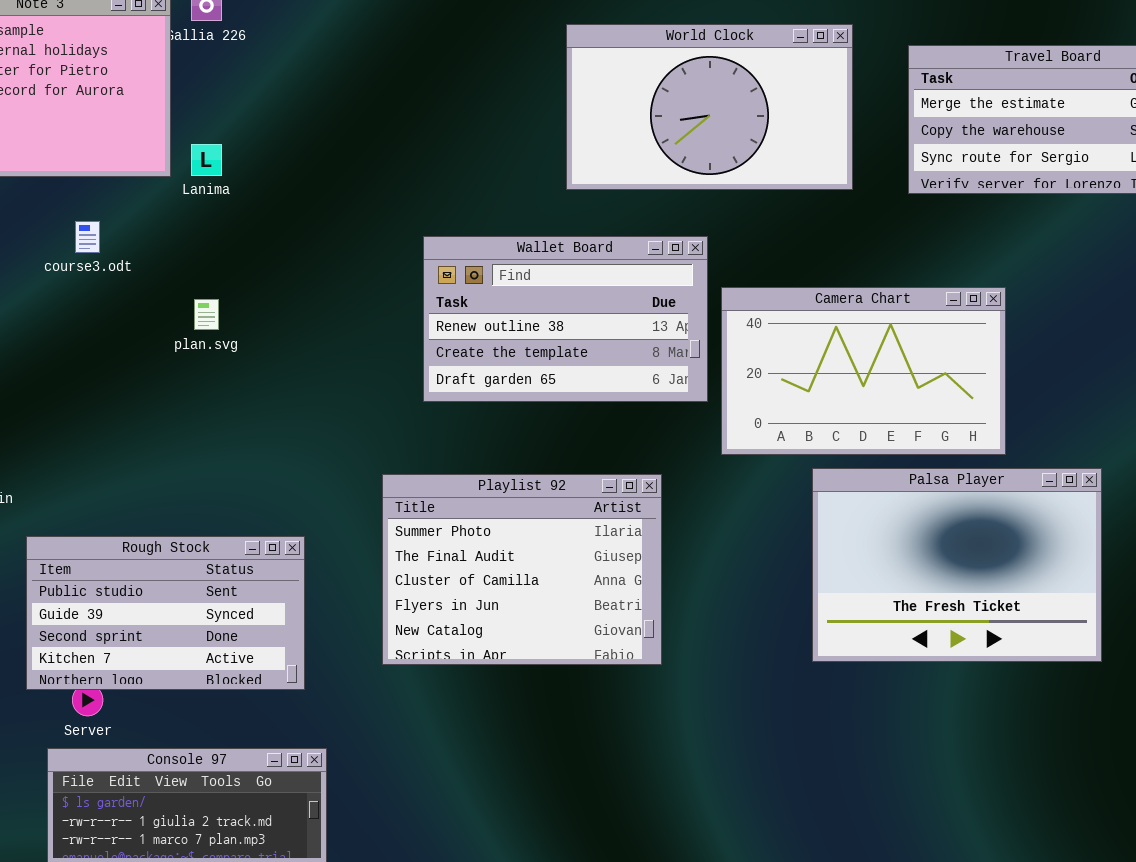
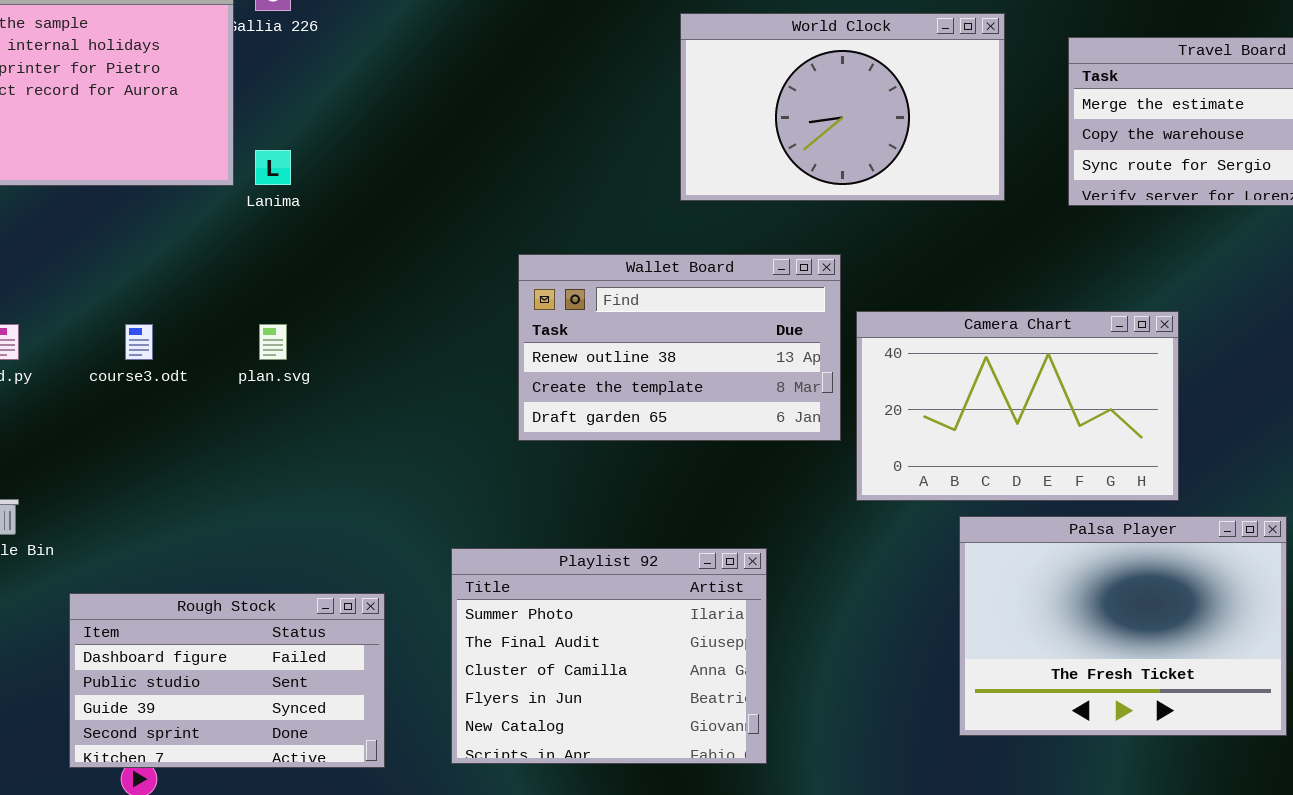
course3.odt: [75,221,100,253] -> [125,324,153,360], moved
Playlist 92: [382,474,662,665] -> [451,548,767,764], moved
Rough Stock: [26,536,305,690] -> [69,593,385,768], scrolled up 1 row

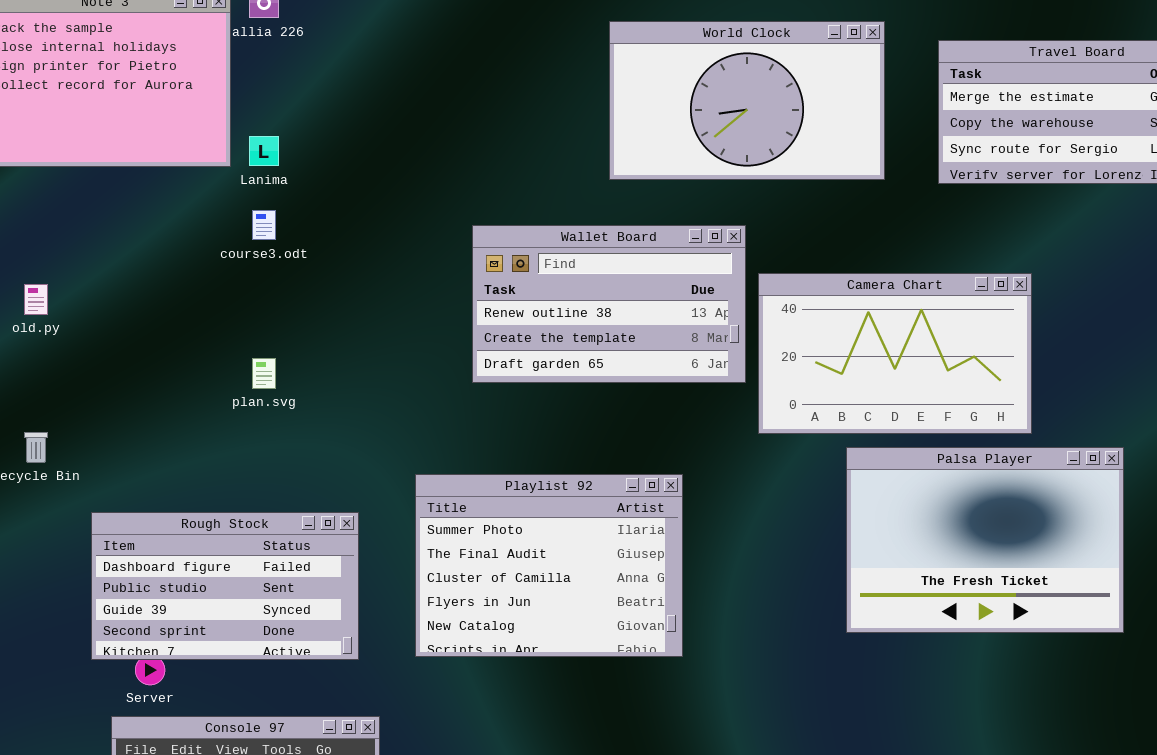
course3.odt: [125,324,153,360] -> [252,210,276,240], moved
plan.svg: [259,324,287,360] -> [252,358,276,389], moved

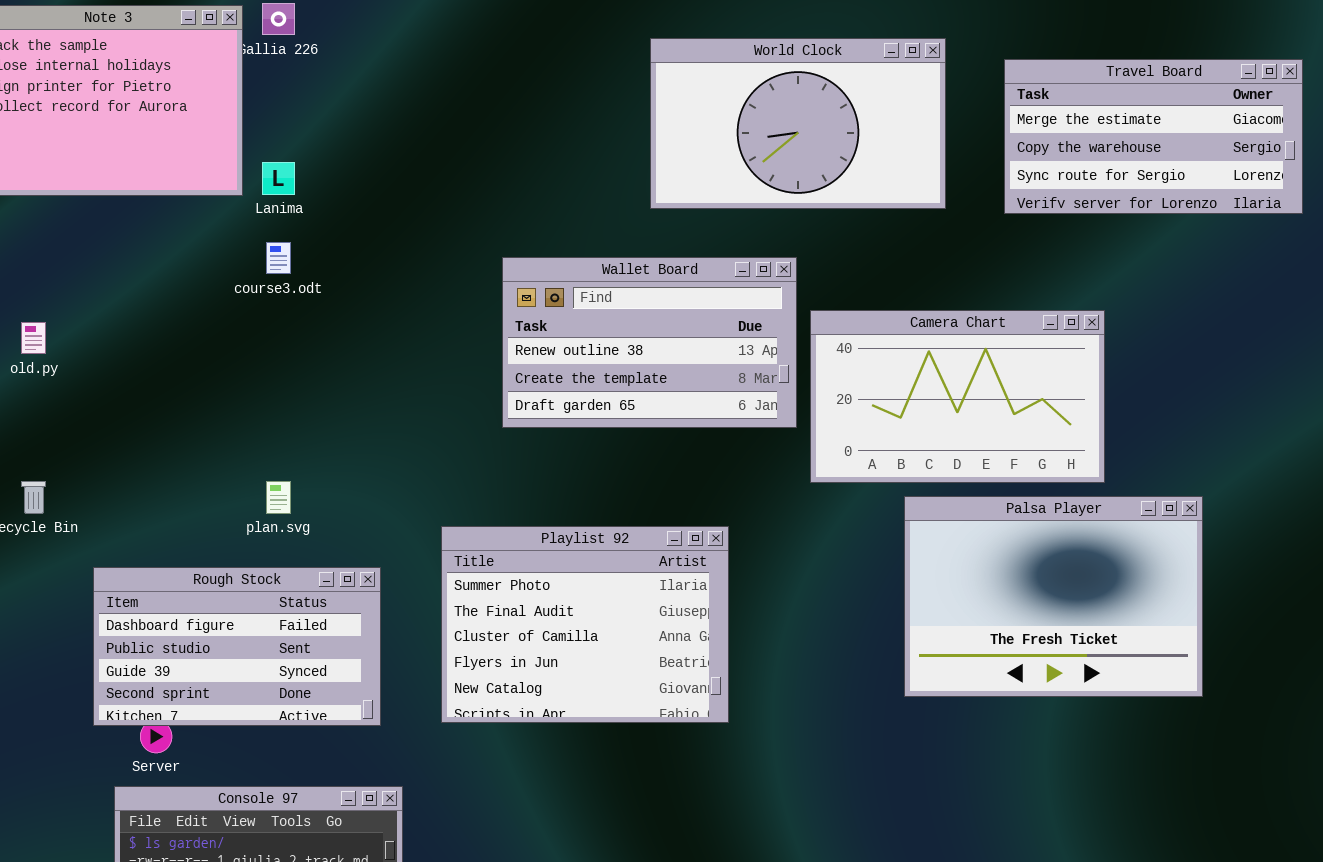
plan.svg: [252,358,276,389] -> [266,481,291,514], moved

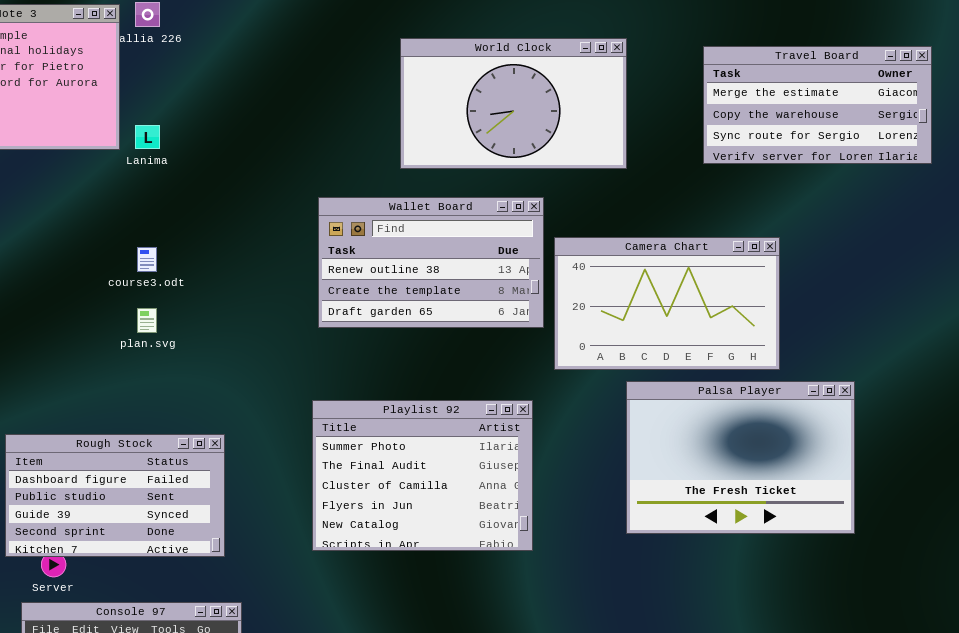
World Clock: [650,38,946,209] -> [400,38,627,169], moved
course3.odt: [266,242,291,274] -> [137,247,157,272], moved
plan.svg: [266,481,291,514] -> [137,308,157,333], moved
Playlist 92: [441,526,729,723] -> [312,400,533,551], moved

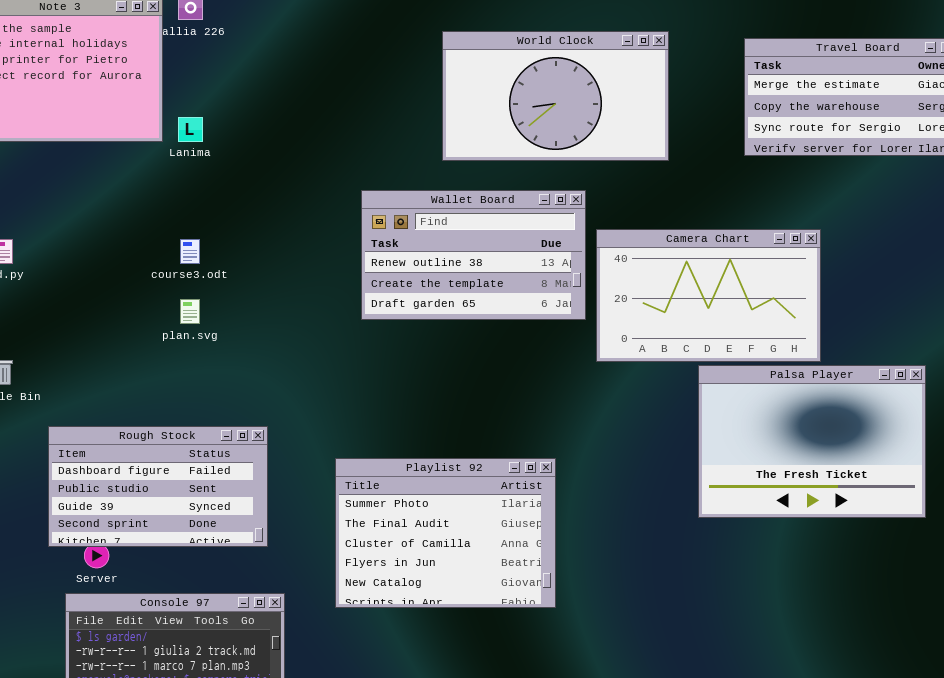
Palsa Player: [626,381,855,534] -> [698,365,926,518], moved
Playlist 92: [312,400,533,551] -> [335,458,556,608], moved

